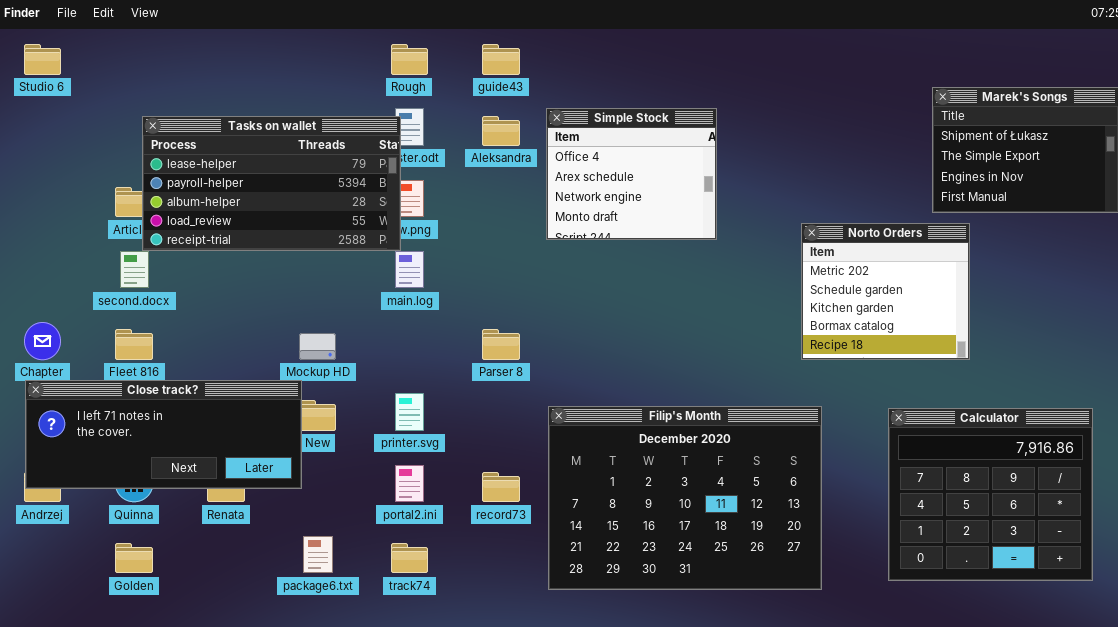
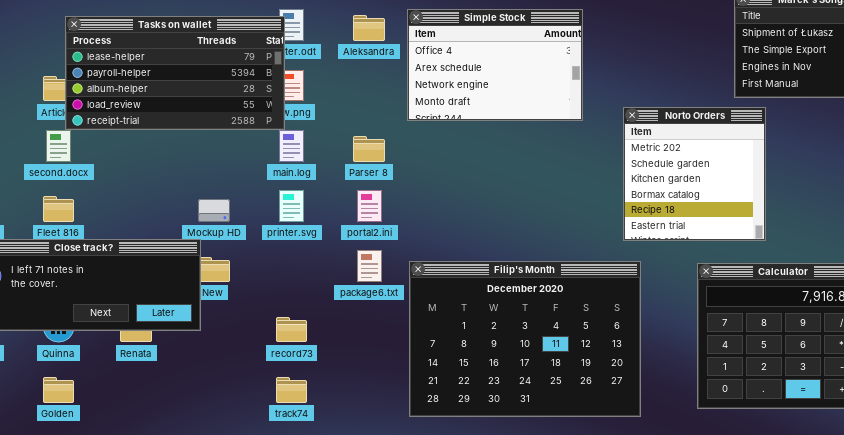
Simple Stock: [546,108,717,240] -> [407,9,583,121], resized
Norto Orders: [801,223,970,360] -> [623,107,766,241], resized
Parser 8: [482,329,520,360] -> [353,136,385,162], moved
printer.svg: [395,393,424,431] -> [279,190,304,222], moved
portal2.ini: [395,465,424,502] -> [357,190,382,222], moved
record73: [482,472,520,502] -> [276,317,307,342], moved
package6.txt: [303,536,333,573] -> [357,250,382,282], moved

